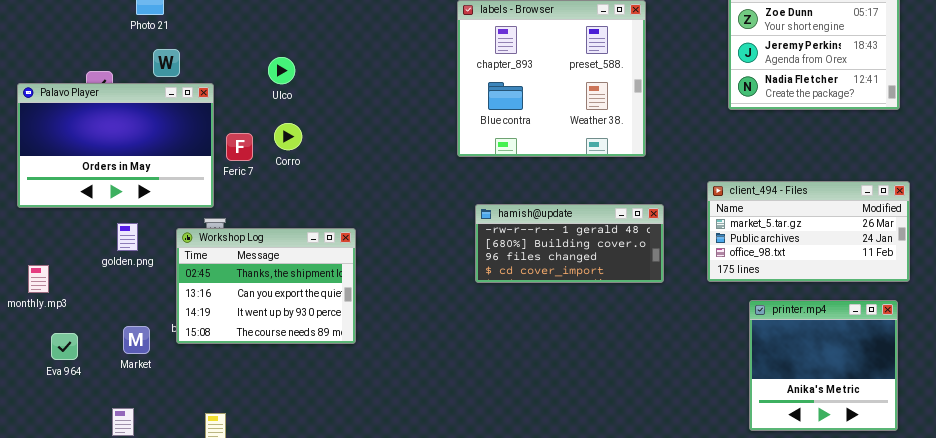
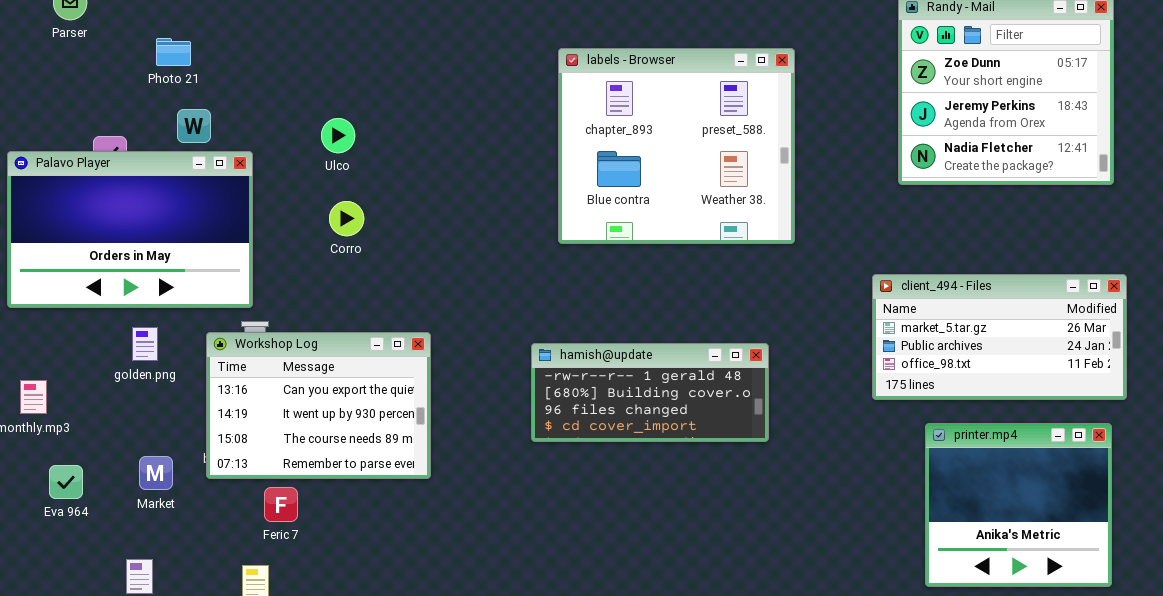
Feric 7: [226,133,253,161] -> [264,487,298,522], moved
hamish@update: [475,204,664,283] -> [531,343,769,442], moved
Workshop Log: [176,228,356,344] -> [206,332,431,479], scrolled down 1 row

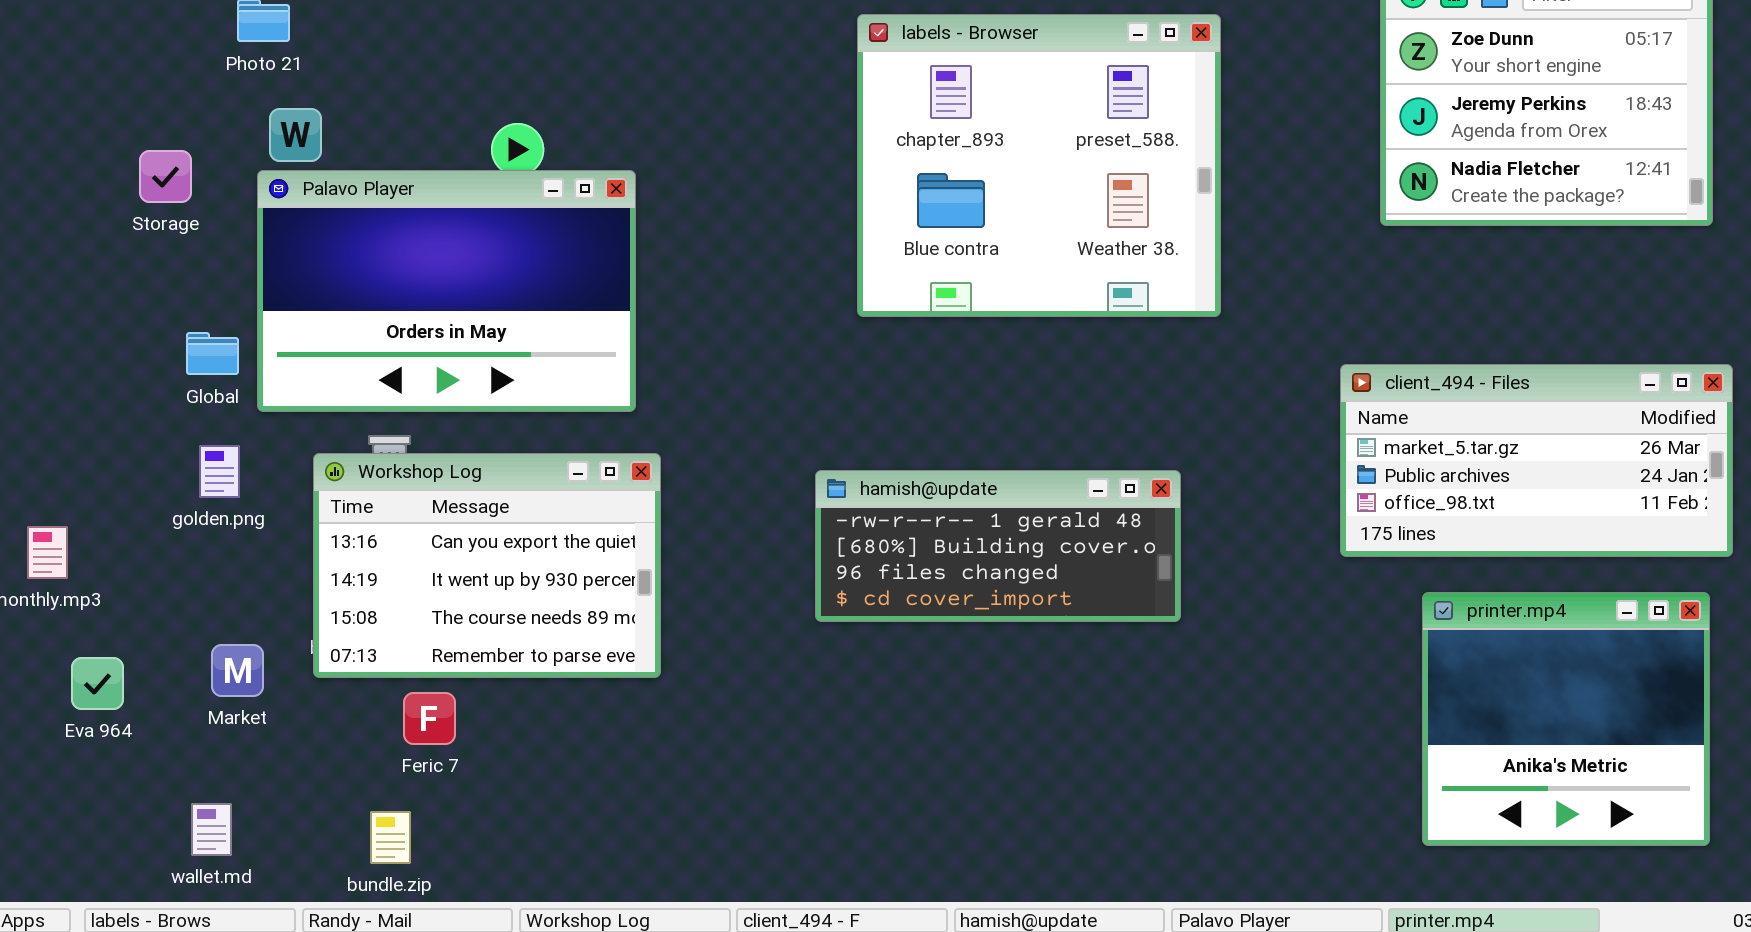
Palavo Player: [7,151,253,308] -> [257,170,636,412], moved

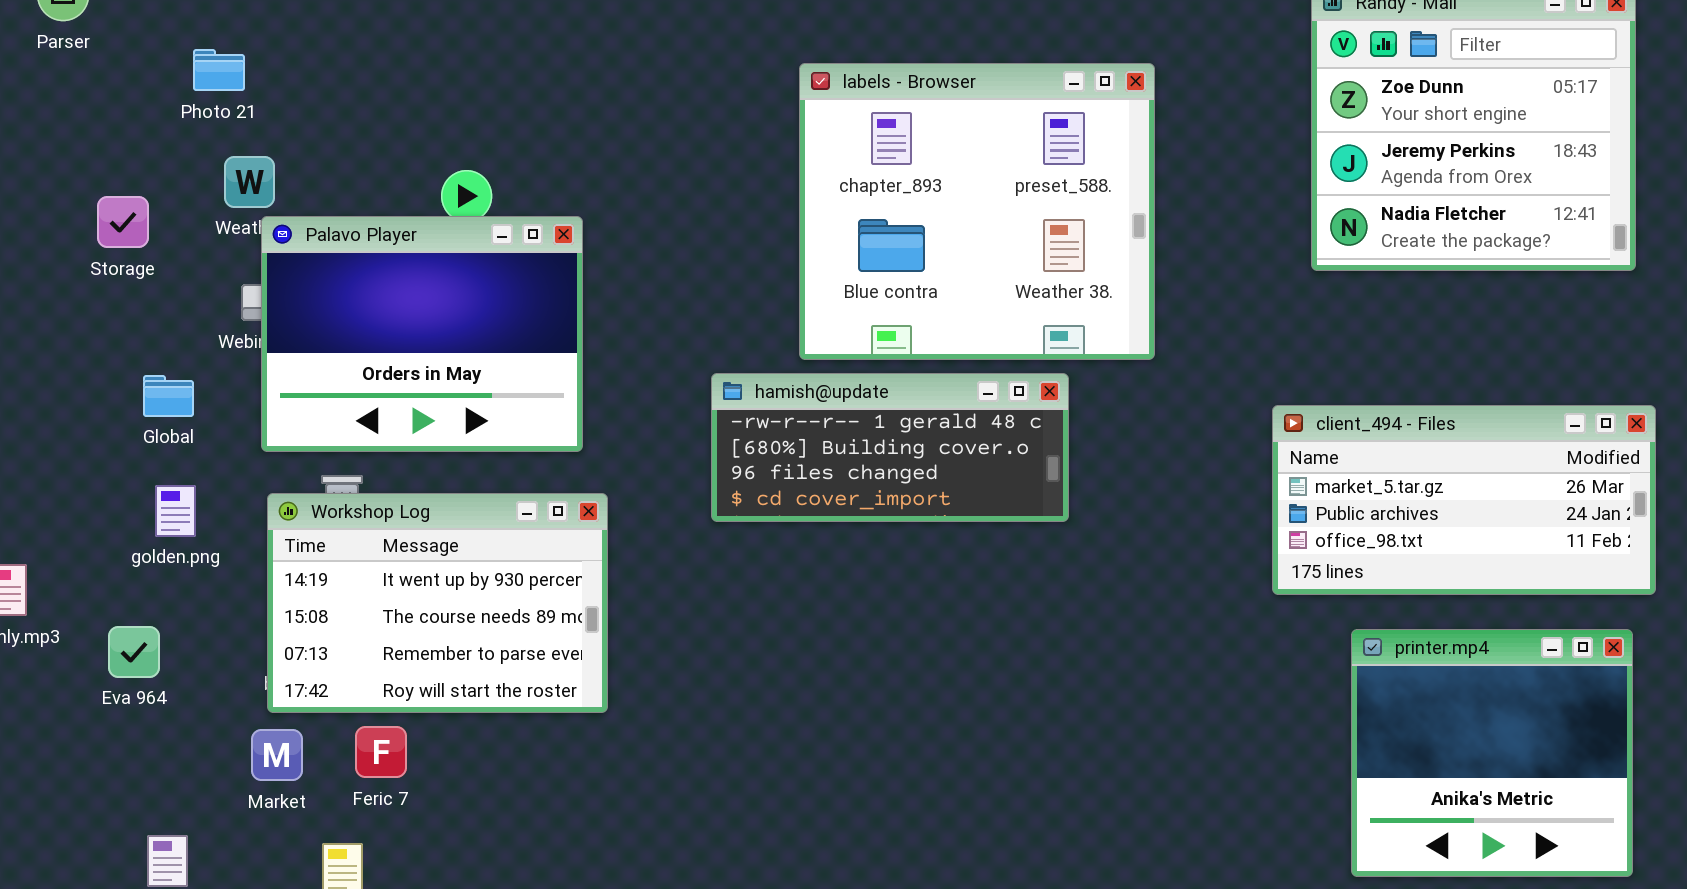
Palavo Player: [257,170,636,412] -> [261,216,583,452], resized
Workshop Log: [313,453,661,678] -> [267,493,608,713], scrolled down 1 row
hamish@update: [815,470,1181,622] -> [711,373,1069,522], moved
Market: [211,644,264,697] -> [251,729,303,781], moved
Eva 964: [71,657,124,710] -> [108,626,160,678], moved

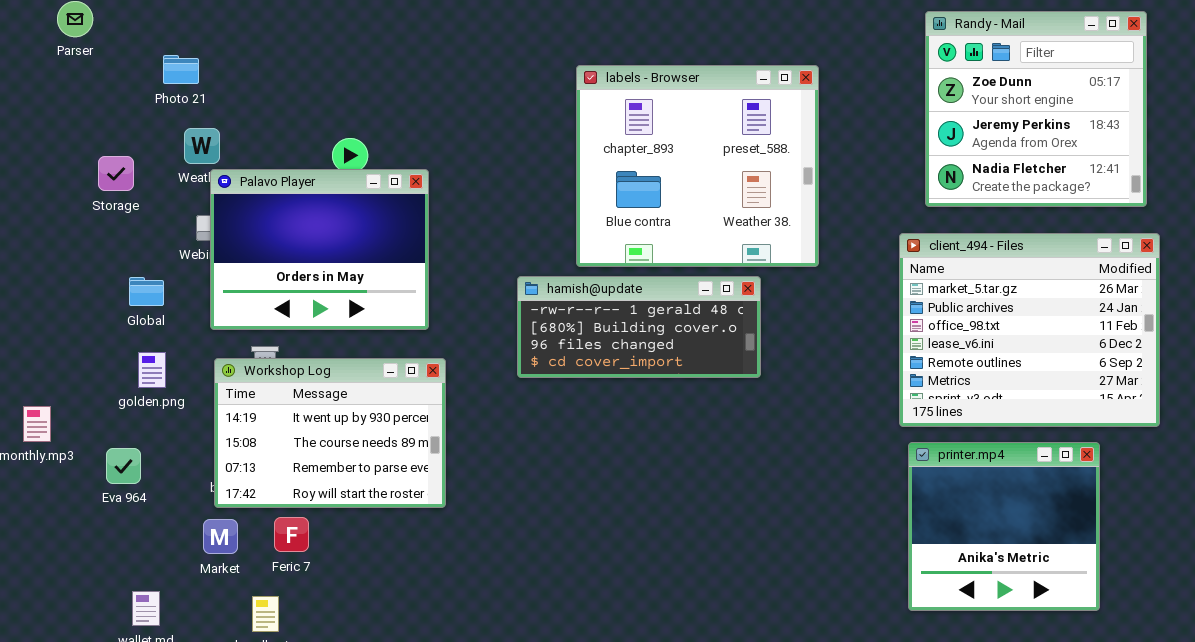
client_494 - Files: [1272,405,1656,595] -> [899,233,1160,427], resized
printer.mp4: [1351,629,1633,877] -> [908,442,1100,611], moved

